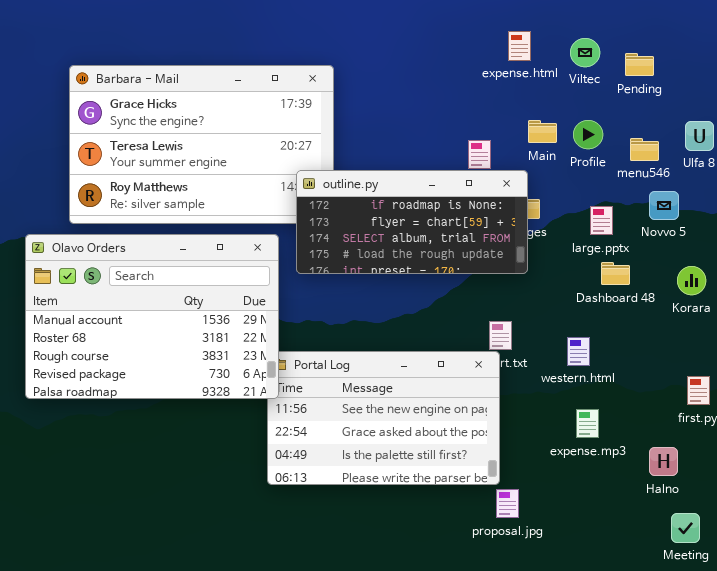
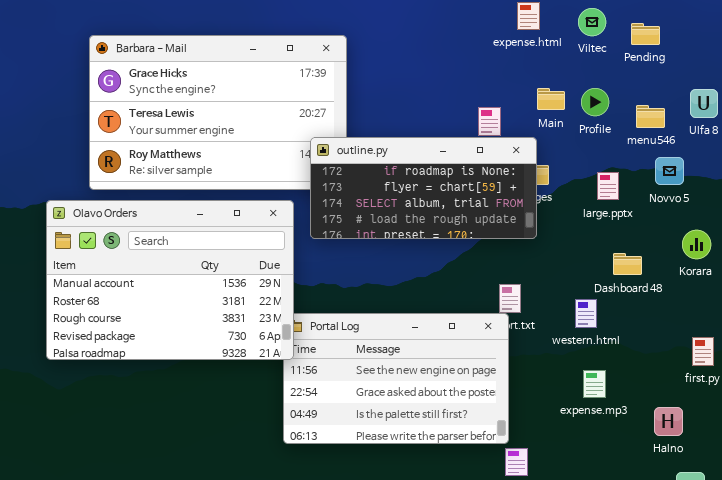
Dashboard 48: [601,262,630,285] -> [613,253,642,275], moved

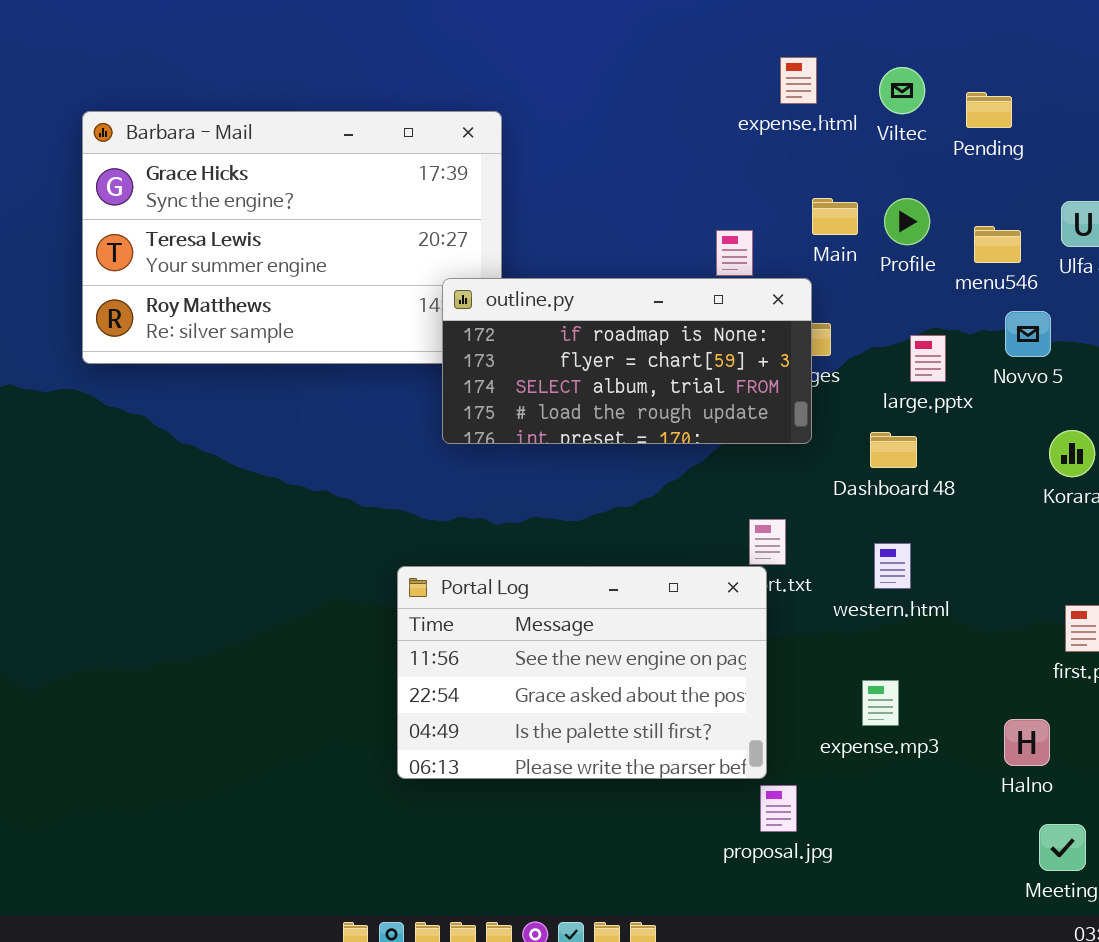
Olavo Orders: [46,200,294,360] -> none, closed
Dashboard 48: [613,253,642,275] -> [870,432,917,468], moved
expense.mp3: [583,370,606,398] -> [862,680,899,726], moved

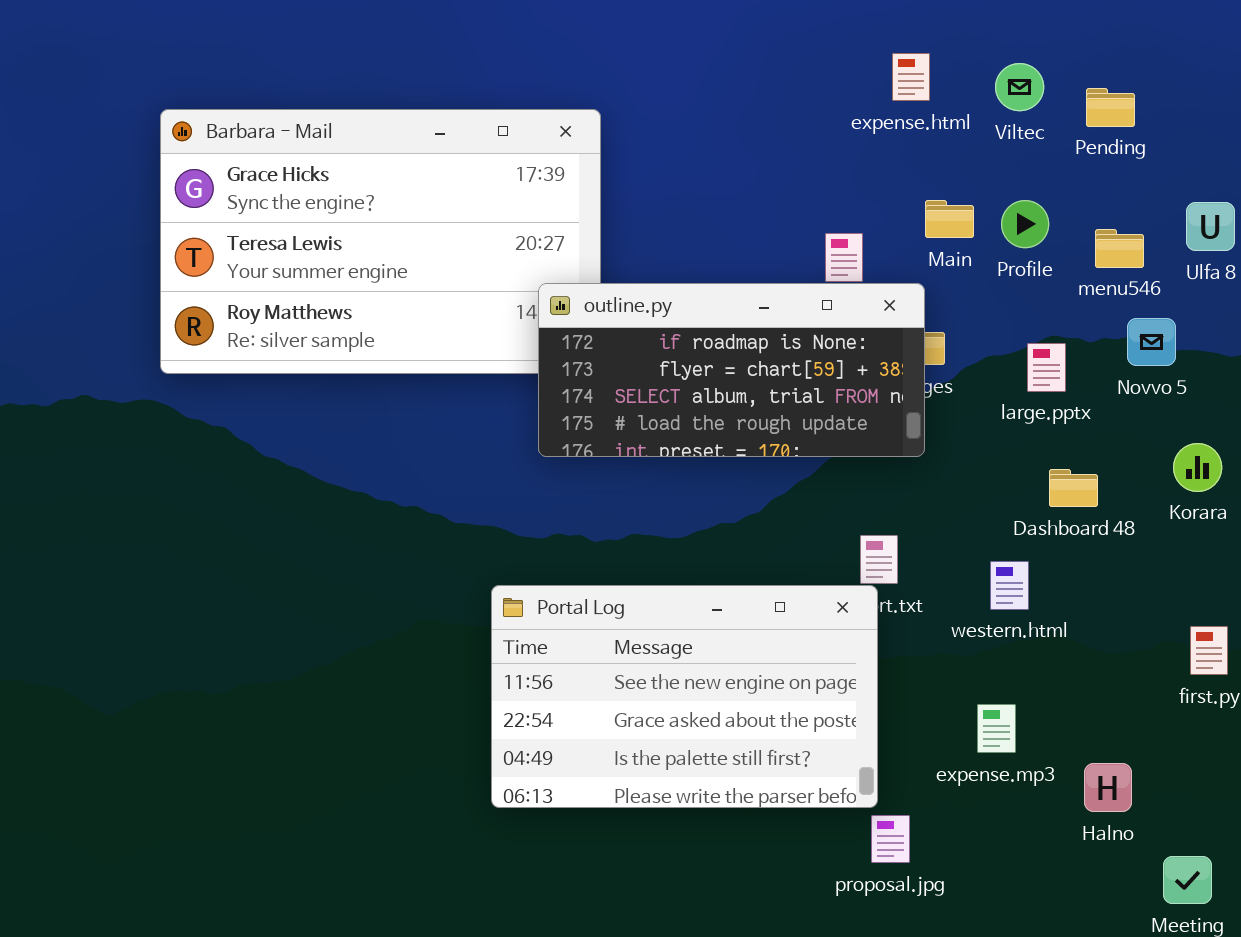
Dashboard 48: [870,432,917,468] -> [1049,469,1098,507], moved
Halno: [1004,719,1050,766] -> [1084,763,1132,812], moved

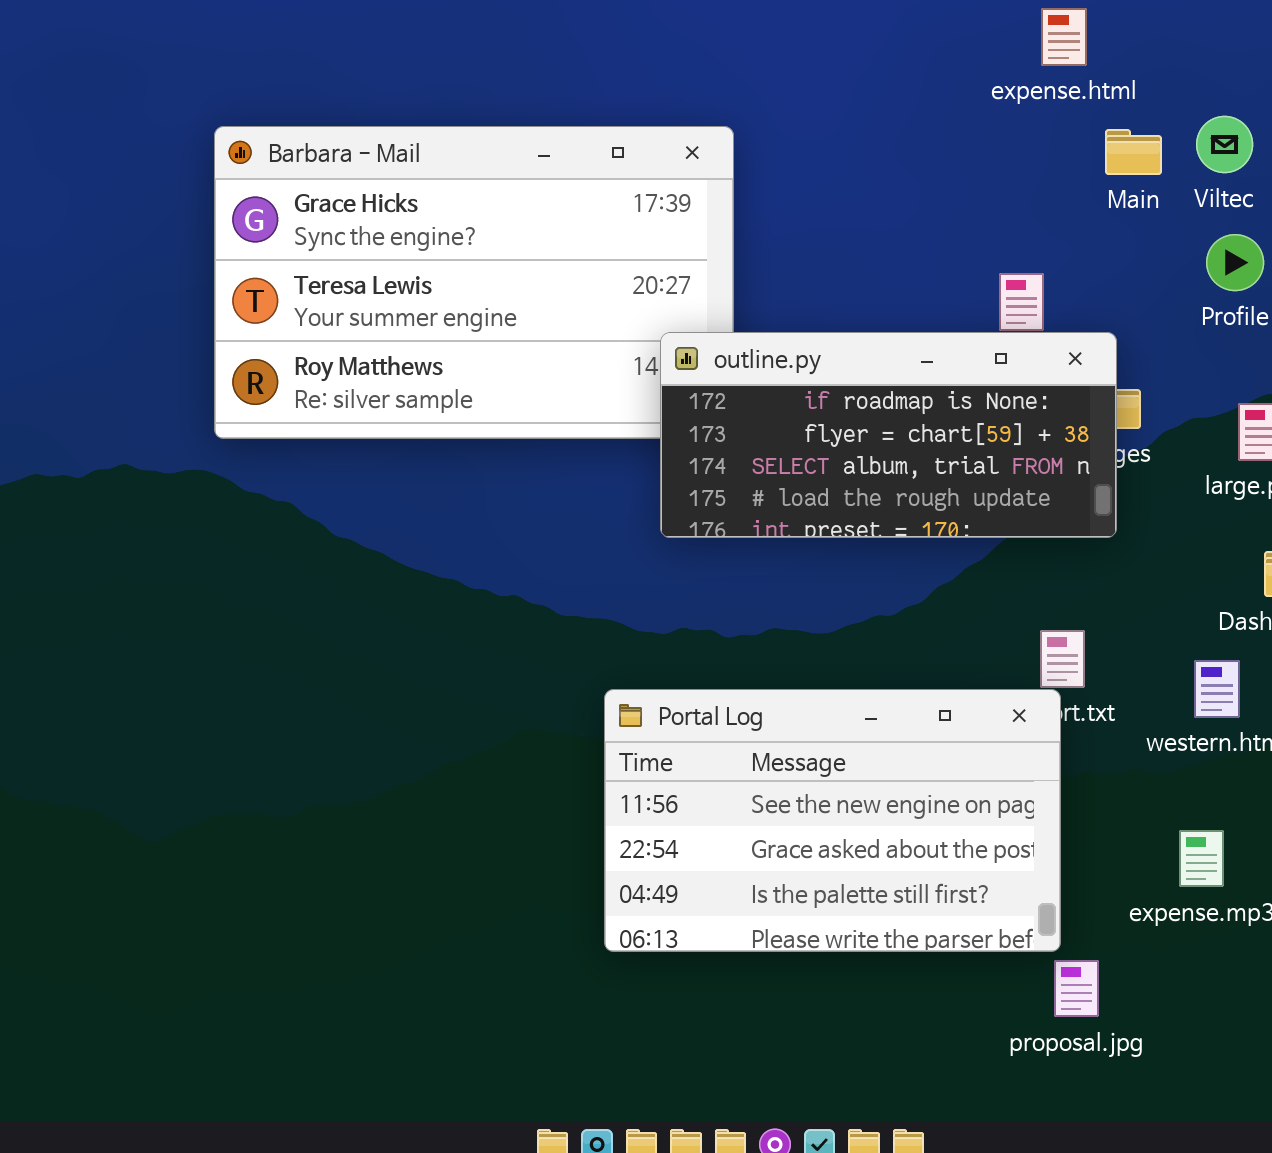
expense.html: [892,53,930,101] -> [1041,8,1087,66], moved
Viltec: [995,63,1044,111] -> [1196,116,1253,173], moved
Main: [925,200,974,238] -> [1105,129,1162,175], moved

